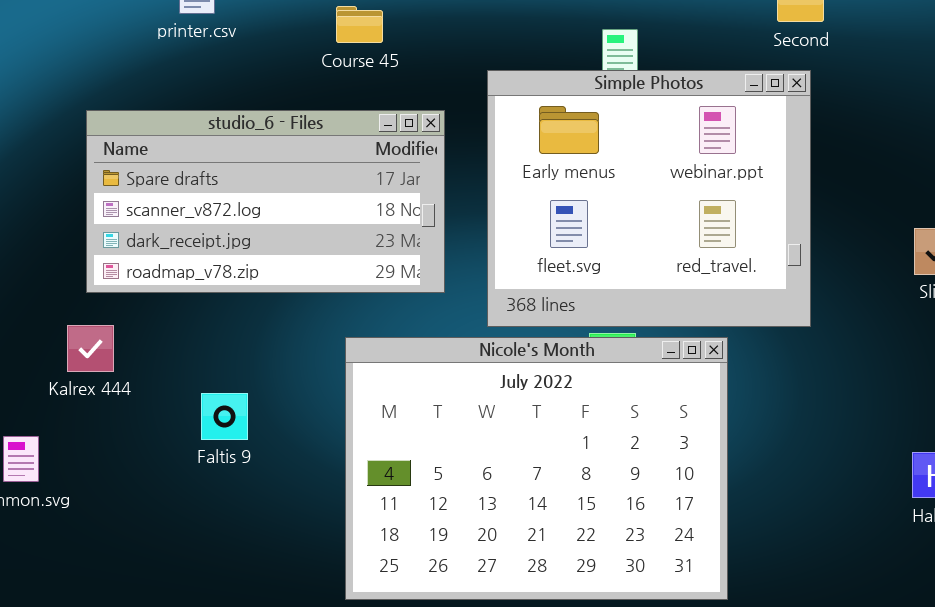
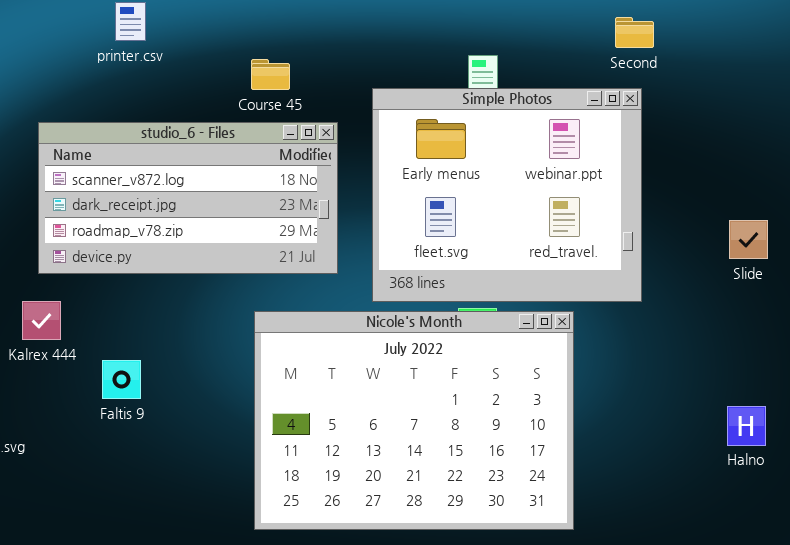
Course 45: [336,6,383,43] -> [251,59,290,90], moved
studio_6 - Files: [86,110,445,293] -> [38,122,338,274], scrolled down 1 row
Faltis 9: [201,393,248,440] -> [102,360,141,399], moved

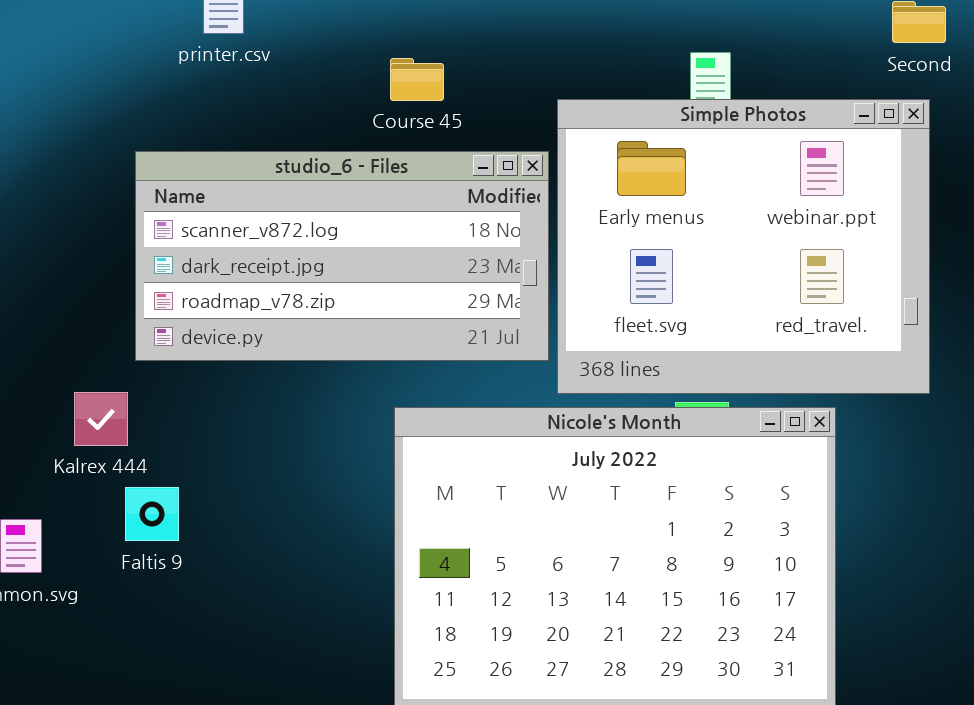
studio_6 - Files: [38,122,338,274] -> [135,151,549,361], moved
Faltis 9: [102,360,141,399] -> [125,487,179,541], moved

